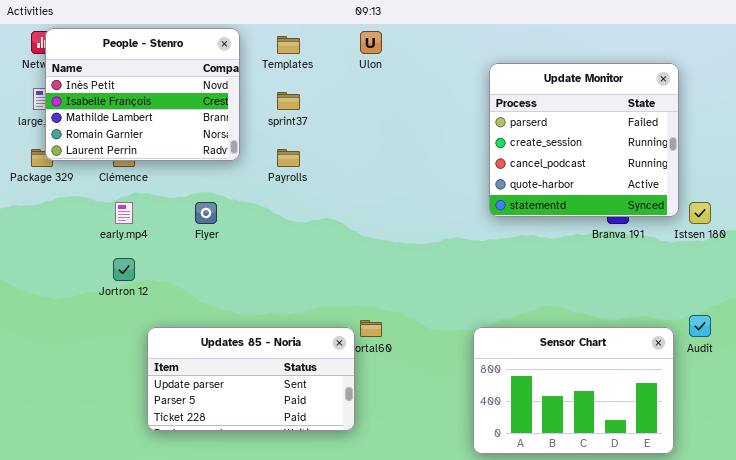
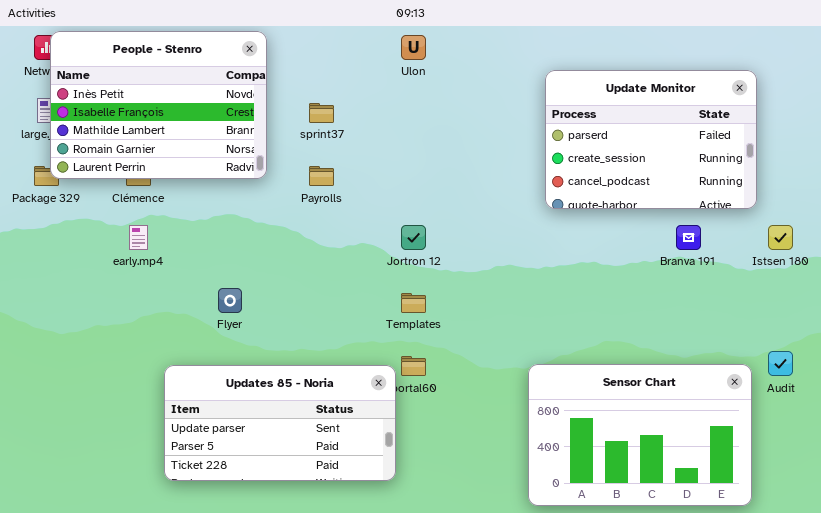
Templates: [277,36,300,54] -> [401,293,426,313], moved
Update Monitor: [489,63,679,217] -> [545,70,757,209], resized
Flyer: [195,202,217,224] -> [218,288,242,313], moved
Jortron 12: [113,258,135,281] -> [401,225,426,250], moved

